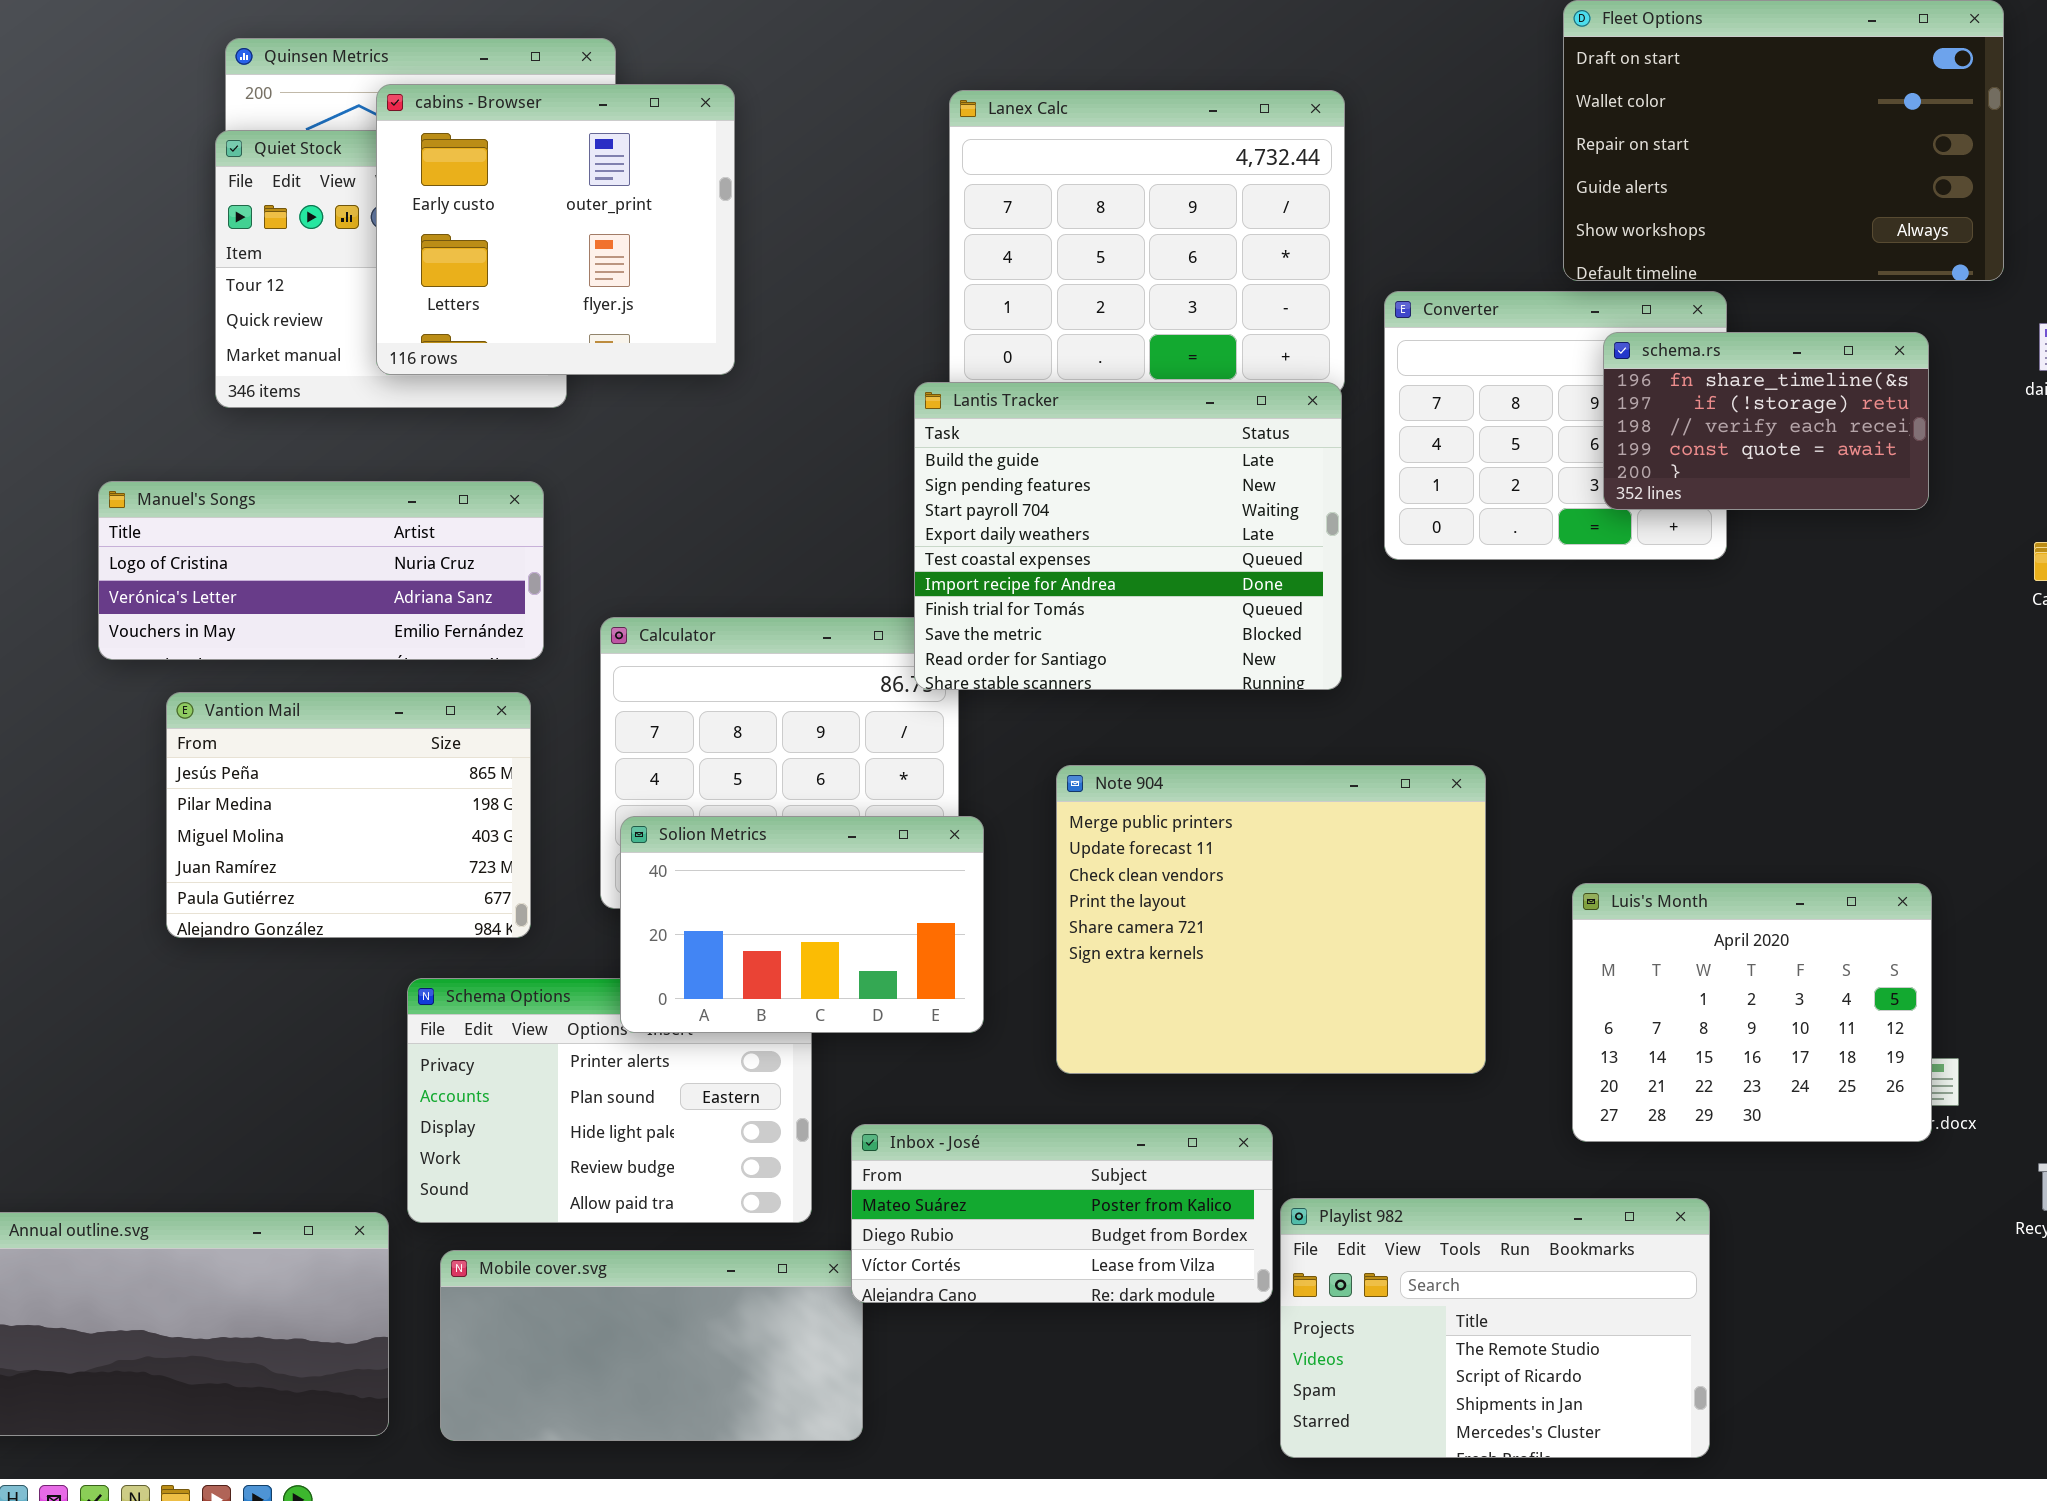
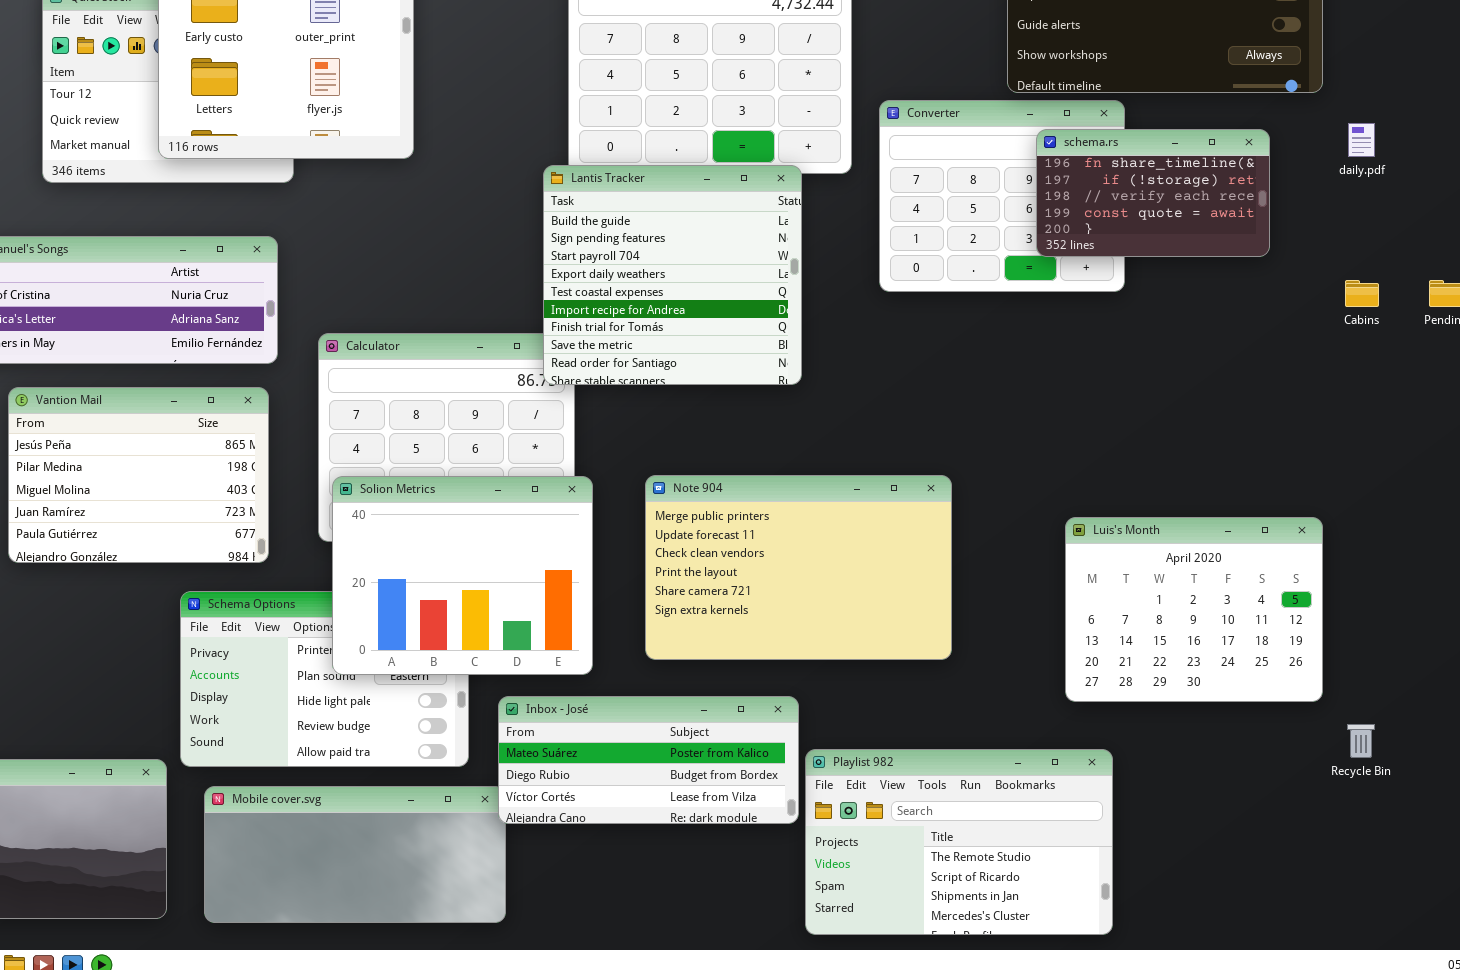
Lantis Tracker: [914,382,1342,690] -> [543,165,802,385], resized
Note 904: [1056,765,1486,1074] -> [645,475,952,660], resized
Solion Metrics: [620,816,984,1033] -> [332,476,593,675], resized
Luis's Month: [1572,883,1932,1142] -> [1065,517,1323,702], moved

